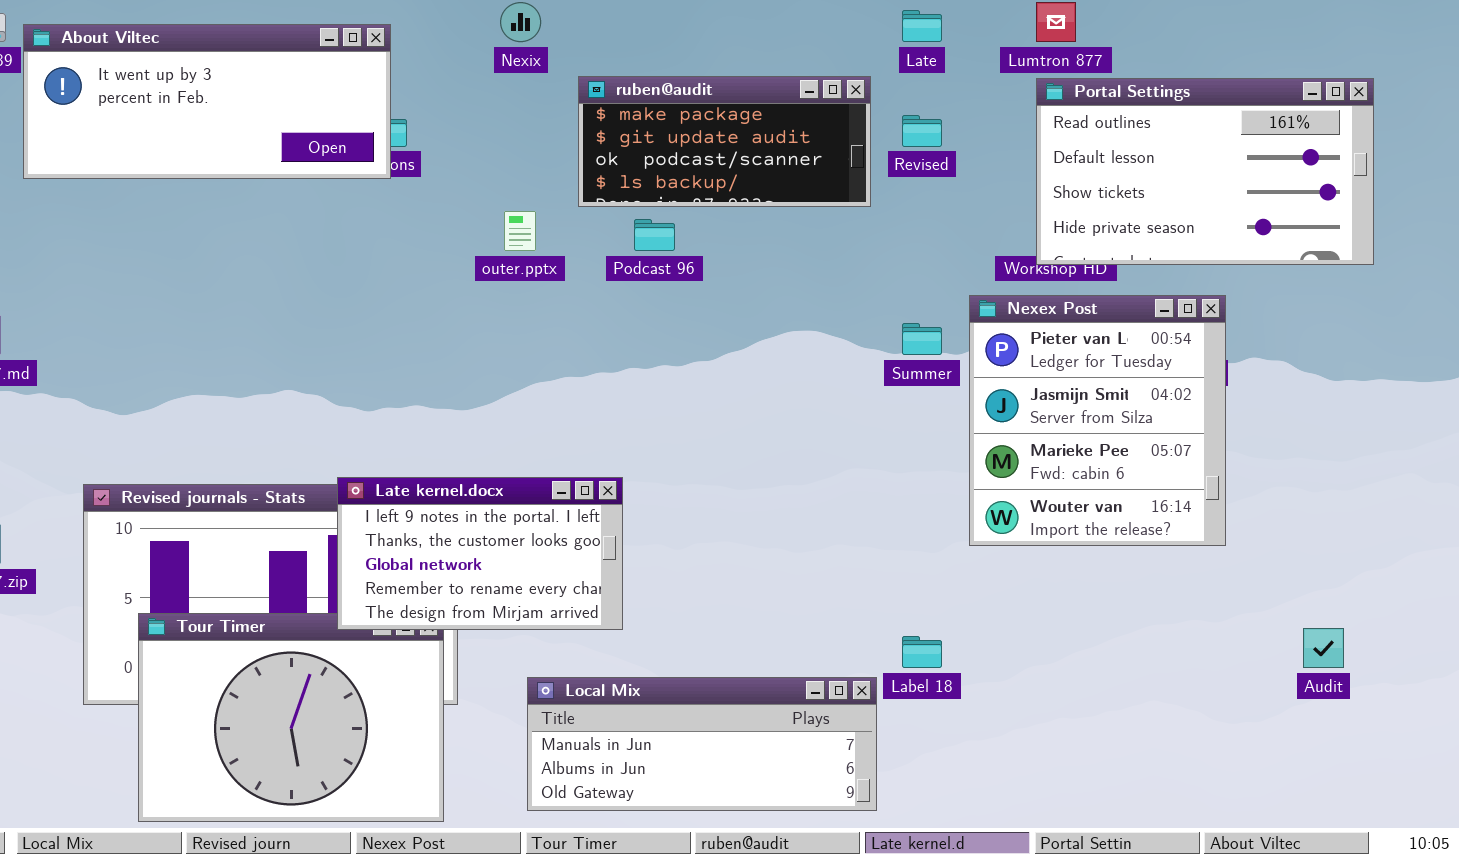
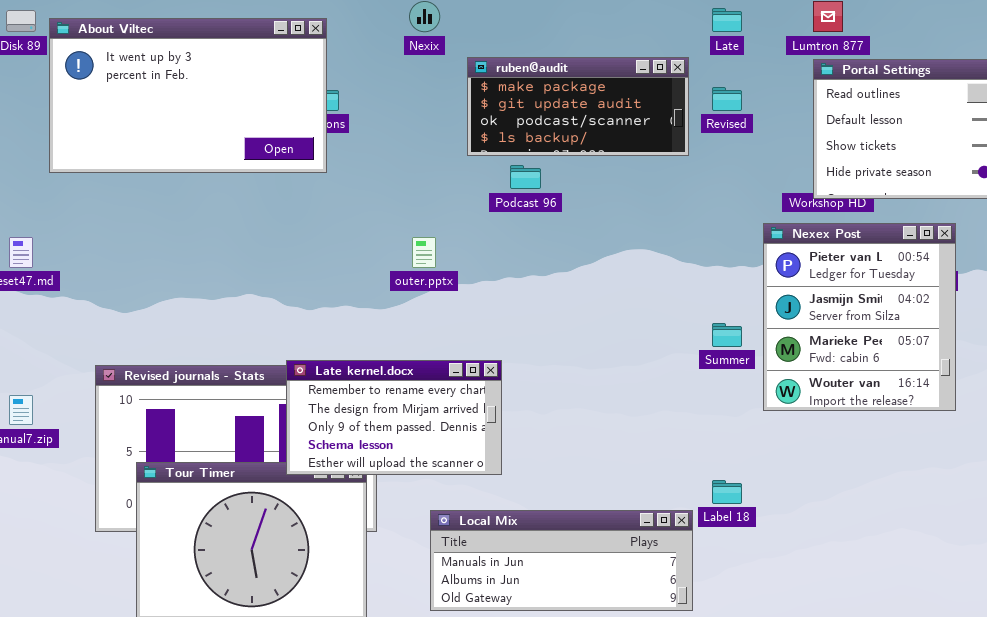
About Viltec: [23,24,391,179] -> [49,18,327,173], resized
outer.pptx: [504,211,536,251] -> [412,237,436,268], moved
Summer: [902,323,942,355] -> [712,323,742,347], moved
Late kernel.docx: [337,477,623,630] -> [286,360,502,475], scrolled down 3 rows

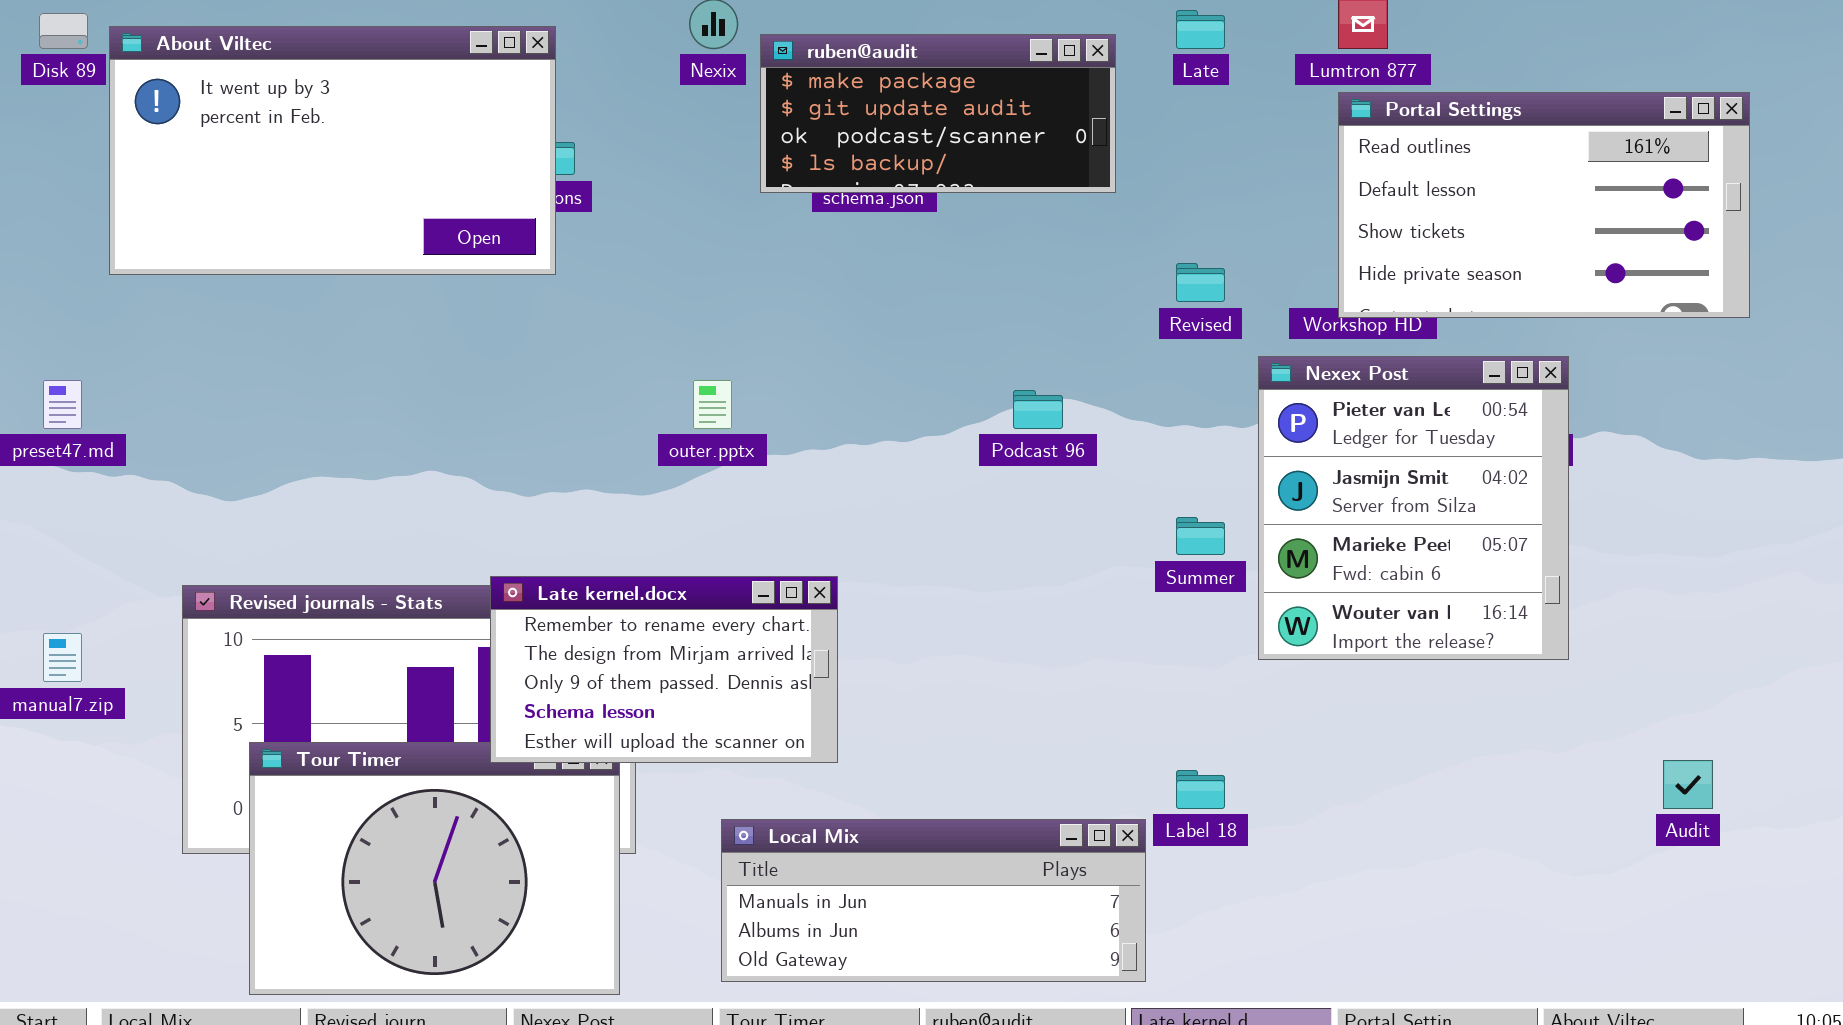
ruben@audit: [467,57,689,156] -> [760,34,1116,193], moved
Revised: [712,87,742,111] -> [1176,263,1225,302], moved
Podcast 96: [510,165,541,189] -> [1013,390,1063,429], moved

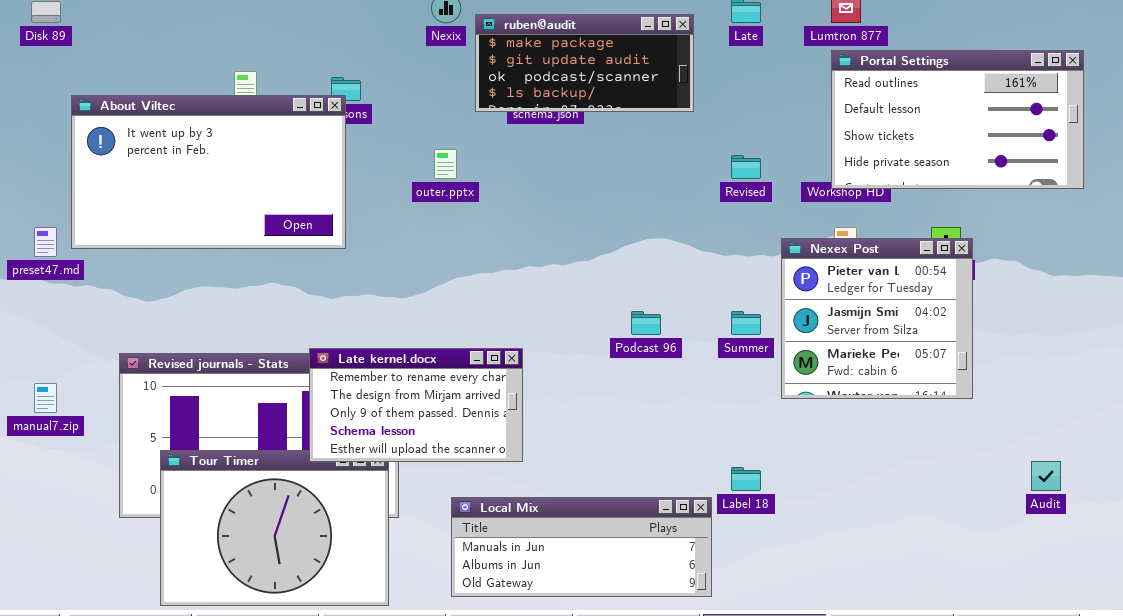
About Viltec: [109,26,556,275] -> [71,95,346,249], moved
Nexex Post: [1258,356,1569,660] -> [781,238,973,399], resized
outer.pptx: [693,380,732,429] -> [434,149,457,179], moved
Podcast 96: [1013,390,1063,429] -> [631,311,661,335], moved

